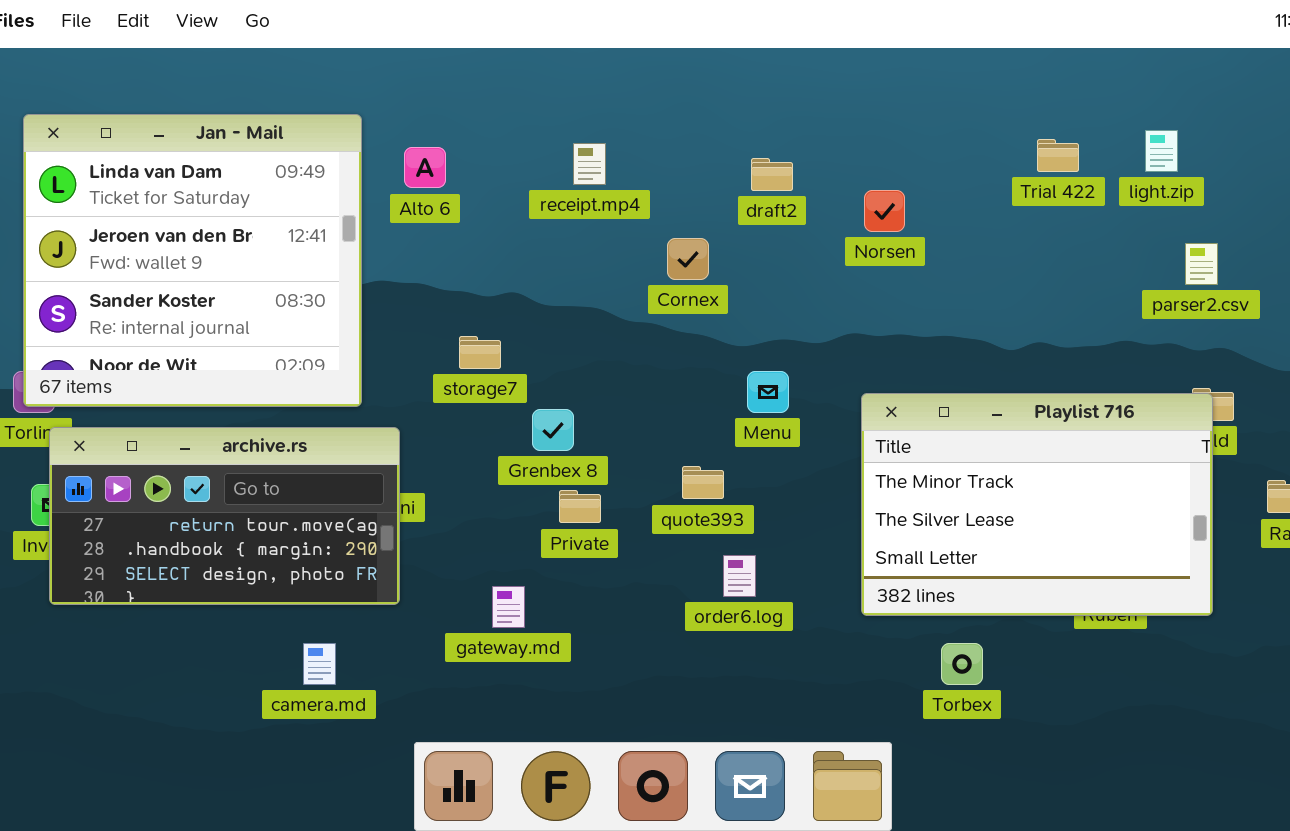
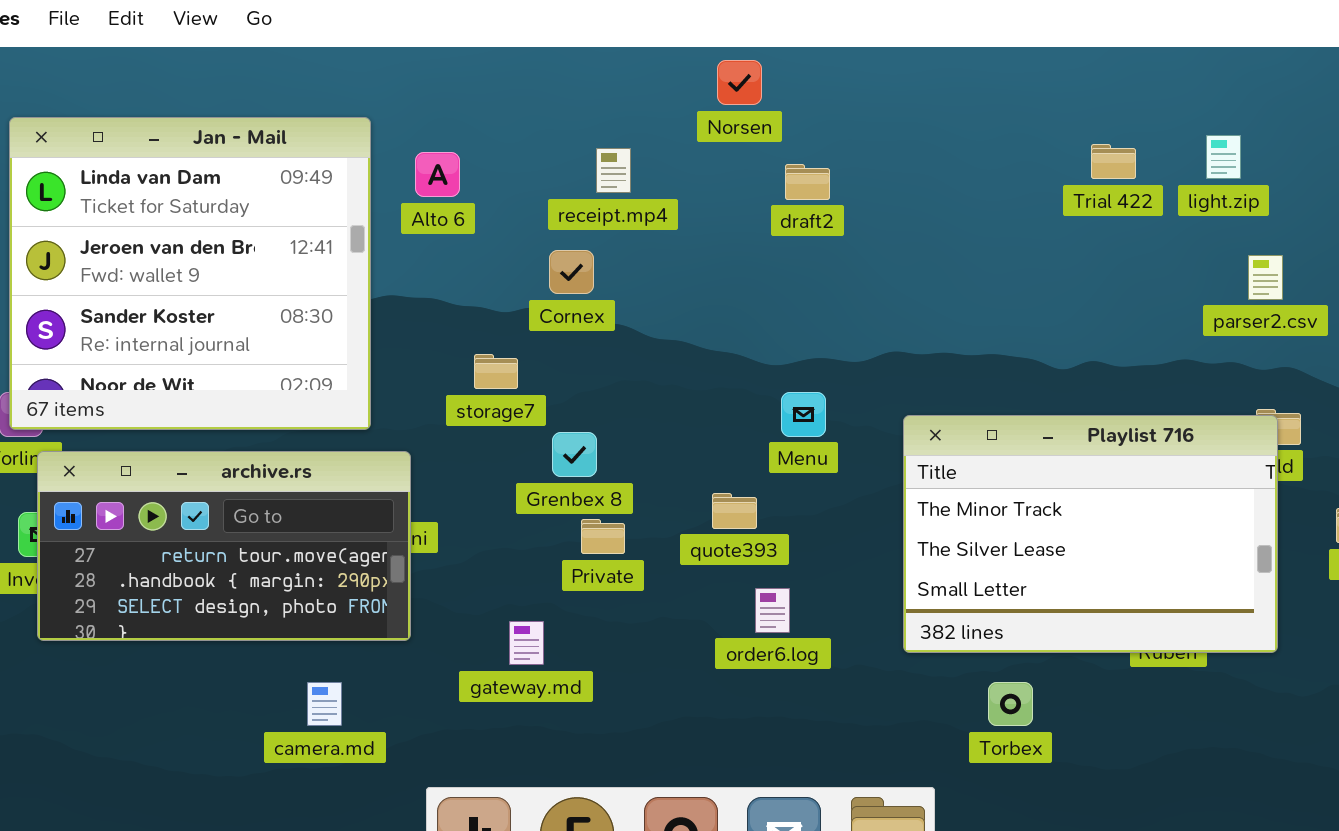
Norsen: [864,190,905,232] -> [717,60,762,105], moved
Cornex: [667,238,709,280] -> [549,250,594,294], moved

